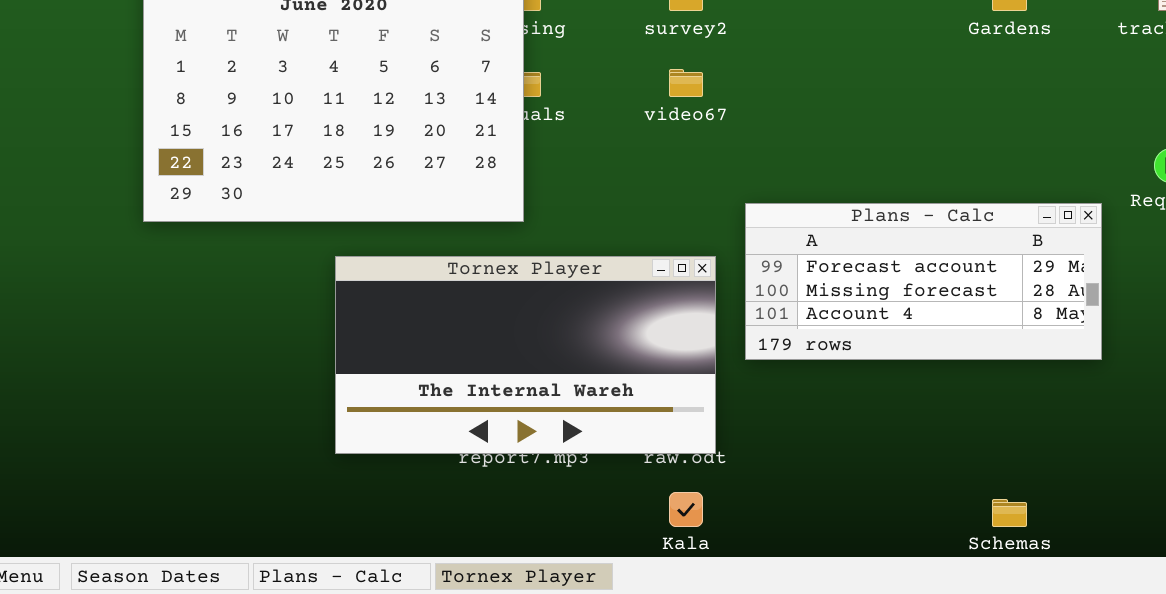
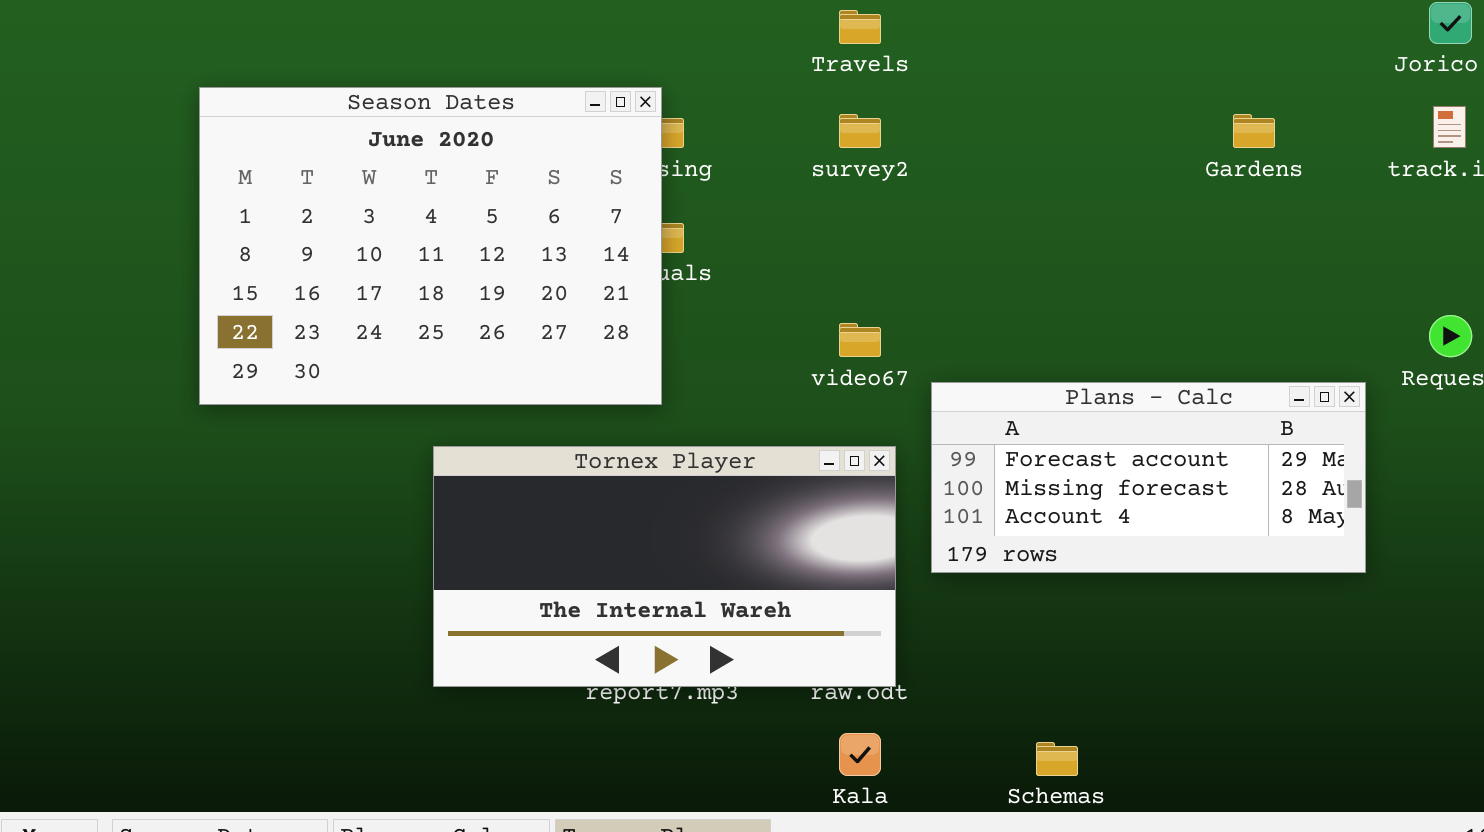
video67: [669,69,703,97] -> [839,323,881,357], moved
Schemas: [992,499,1027,527] -> [1036,742,1078,776], moved

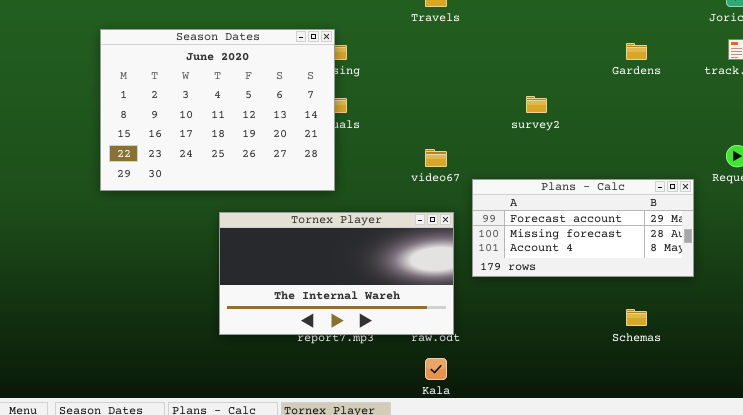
survey2: [839,114,881,148] -> [526,96,547,113], moved
Schemas: [1036,742,1078,776] -> [626,309,647,326], moved

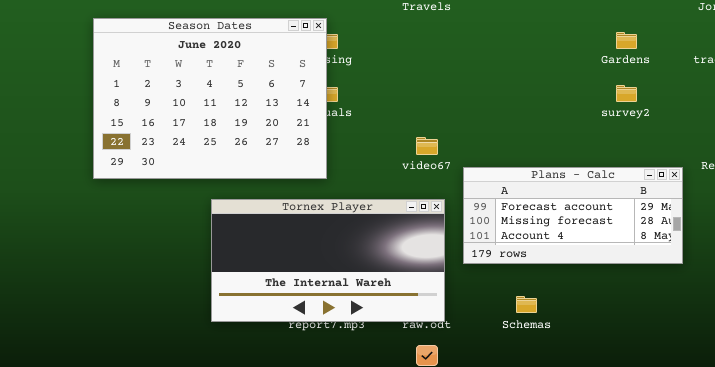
survey2: [526,96,547,113] -> [616,85,637,102], moved
Schemas: [626,309,647,326] -> [516,296,537,313], moved

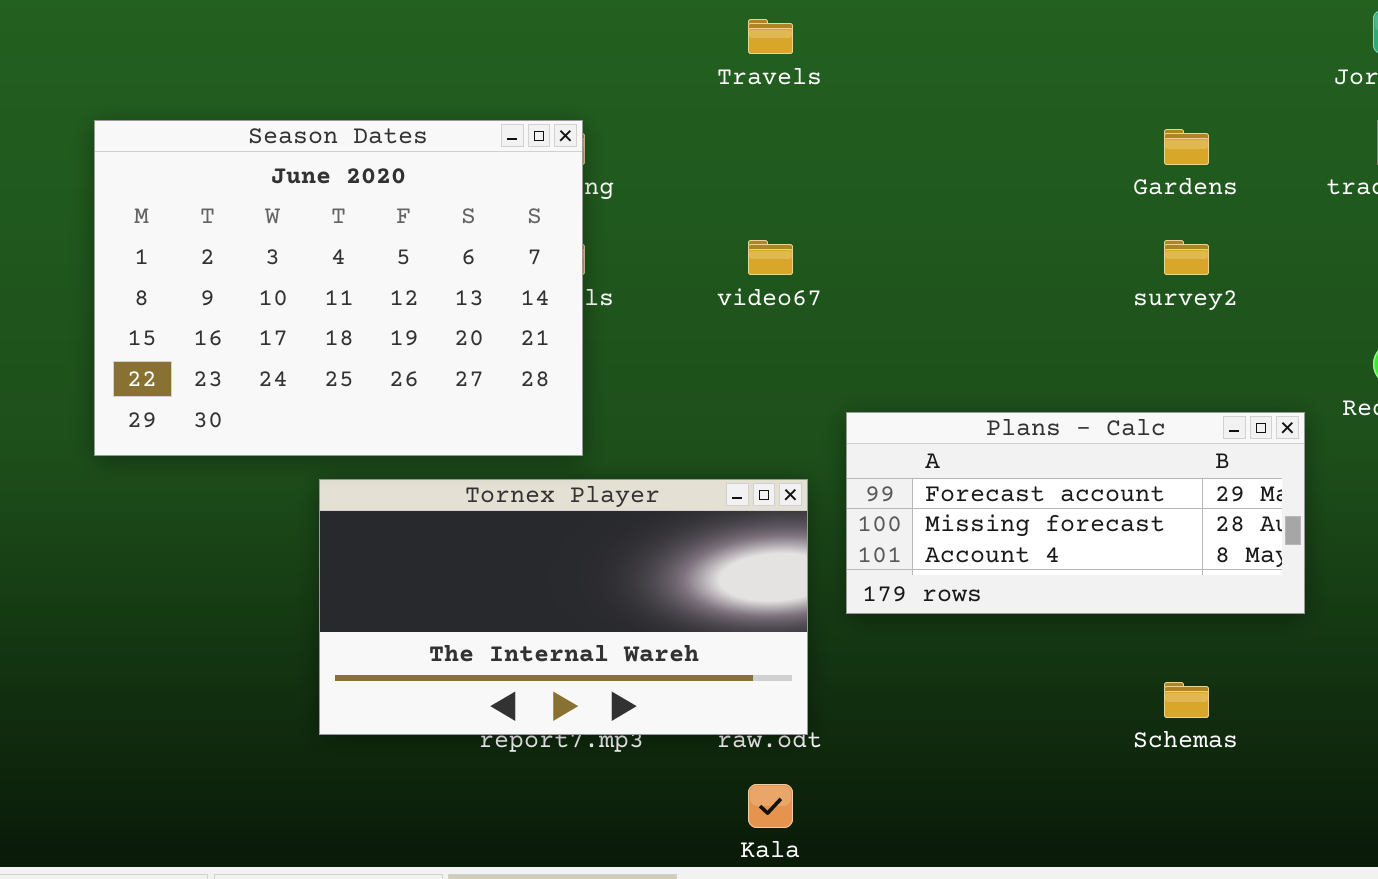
Season Dates: [93,18,327,179] -> [94,120,583,456], moved
video67: [416,137,438,155] -> [748,240,793,275], moved
Schemas: [516,296,537,313] -> [1164,682,1209,718], moved

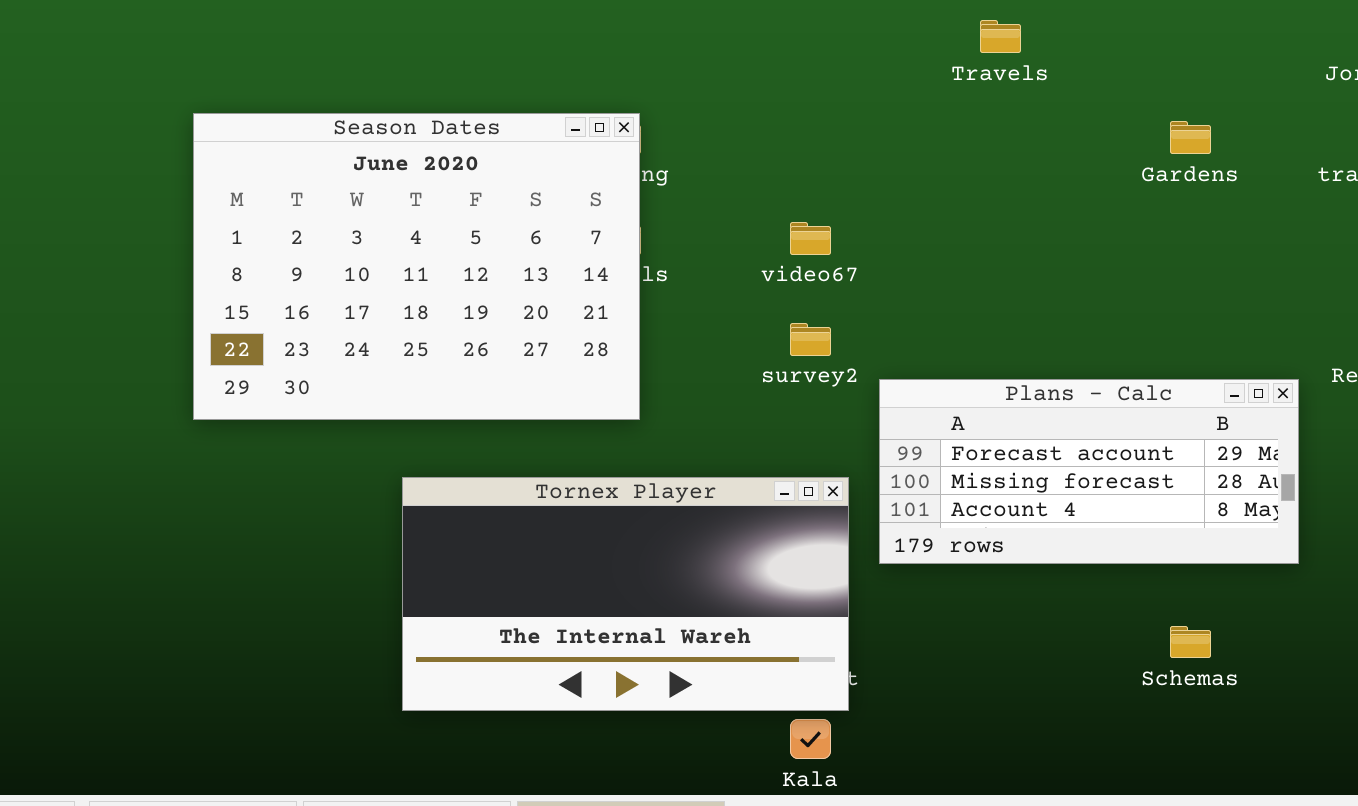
Travels: [748,19,793,54] -> [980,20,1021,53], moved
survey2: [1164,240,1209,275] -> [790,323,831,356], moved
Tornex Player: [319,479,808,735] -> [402,477,849,711], moved

